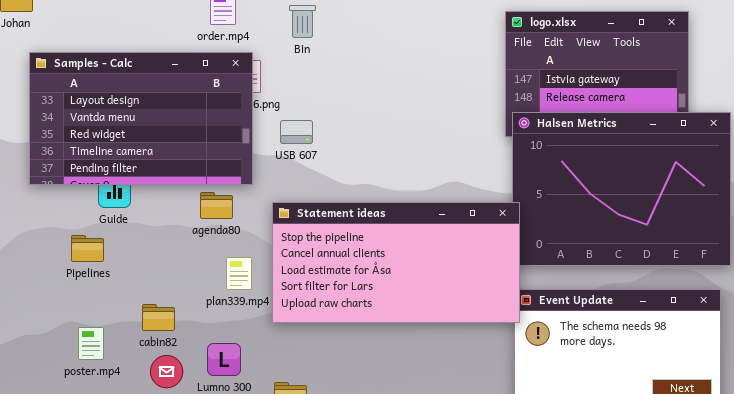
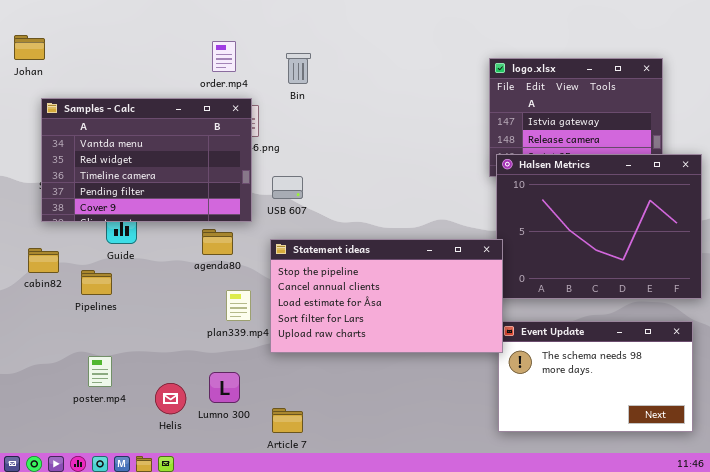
Samples - Calc: [29,52,253,185] -> [41,98,252,222], scrolled down 1 row
USB 607: [280,120,313,144] -> [272,176,303,199], moved
cabin82: [142,304,175,331] -> [28,248,59,273], moved

